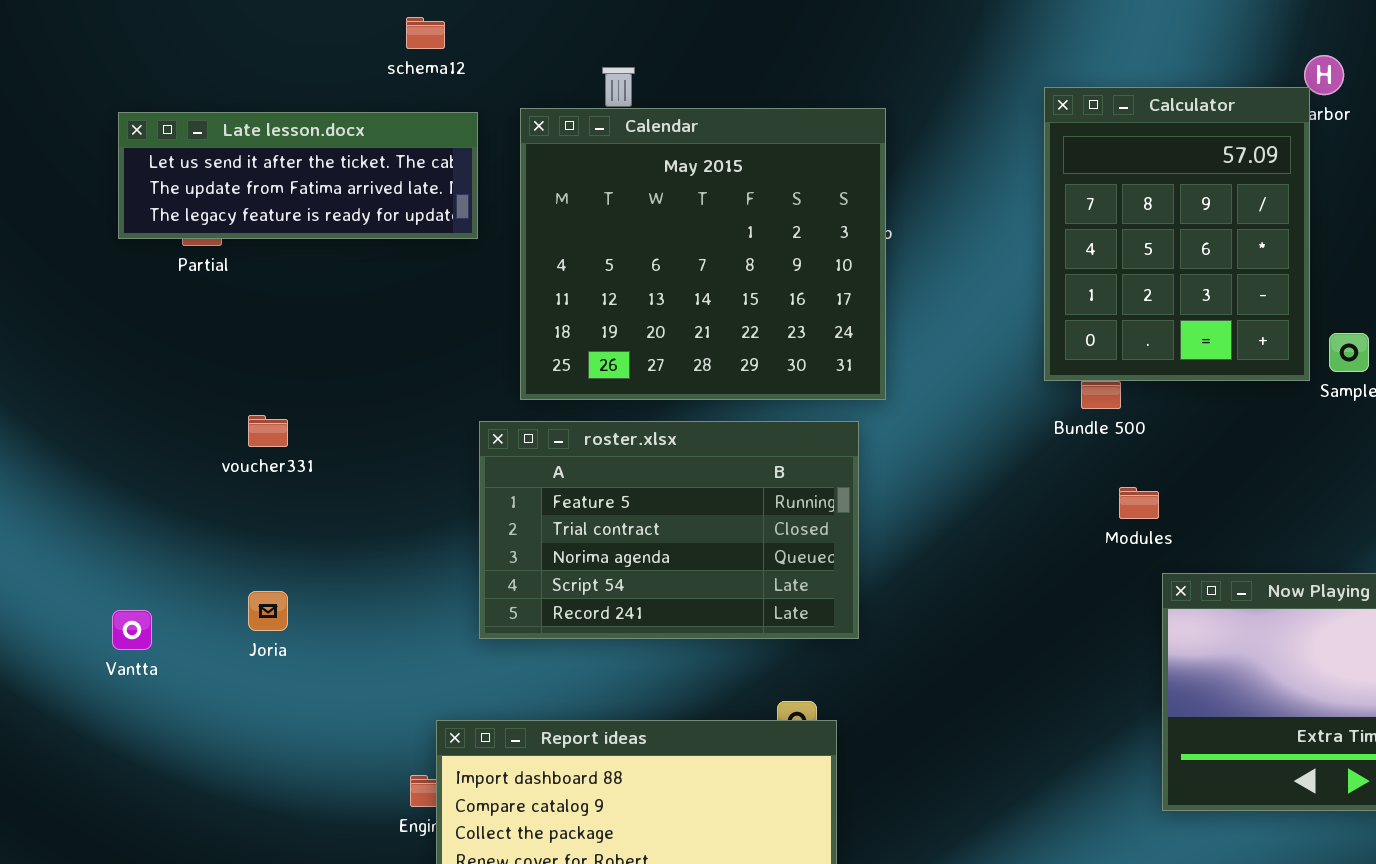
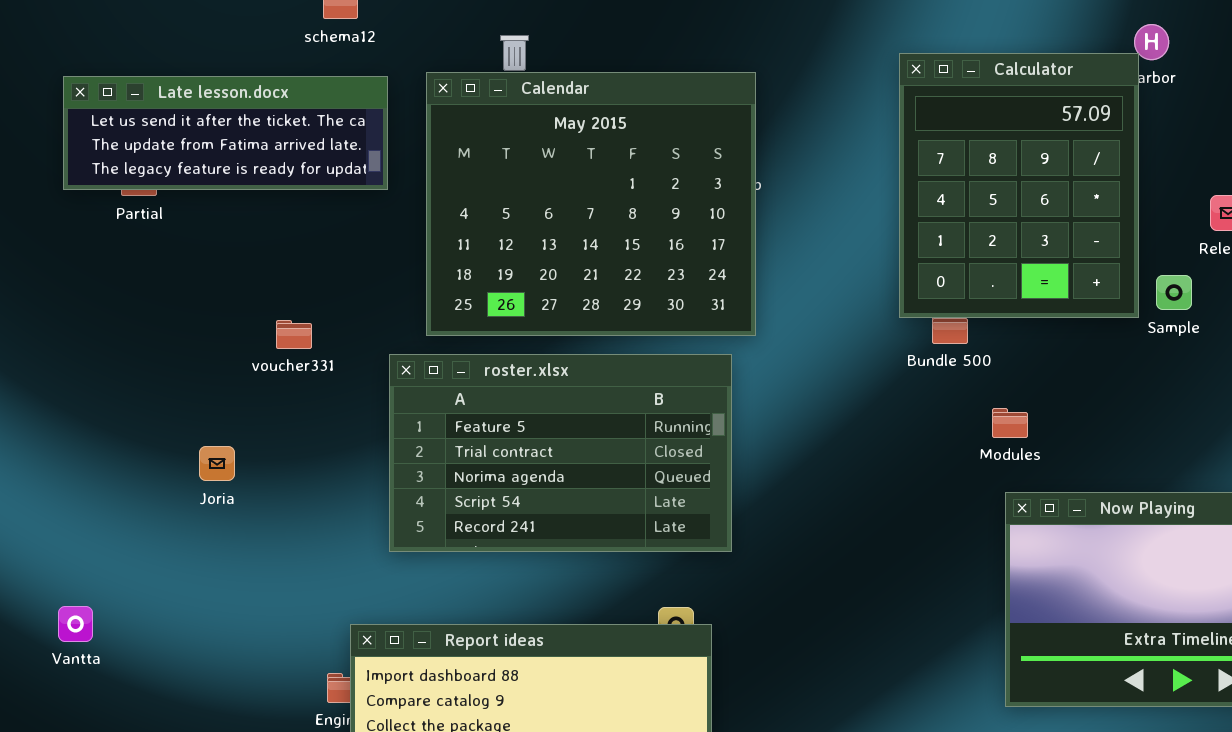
voucher331: [248,415,288,447] -> [276,320,312,349], moved
Modules: [1119,487,1159,519] -> [992,408,1028,438], moved
Joria: [248,591,288,631] -> [199,446,235,481], moved
Vantta: [112,610,152,650] -> [58,606,93,642], moved

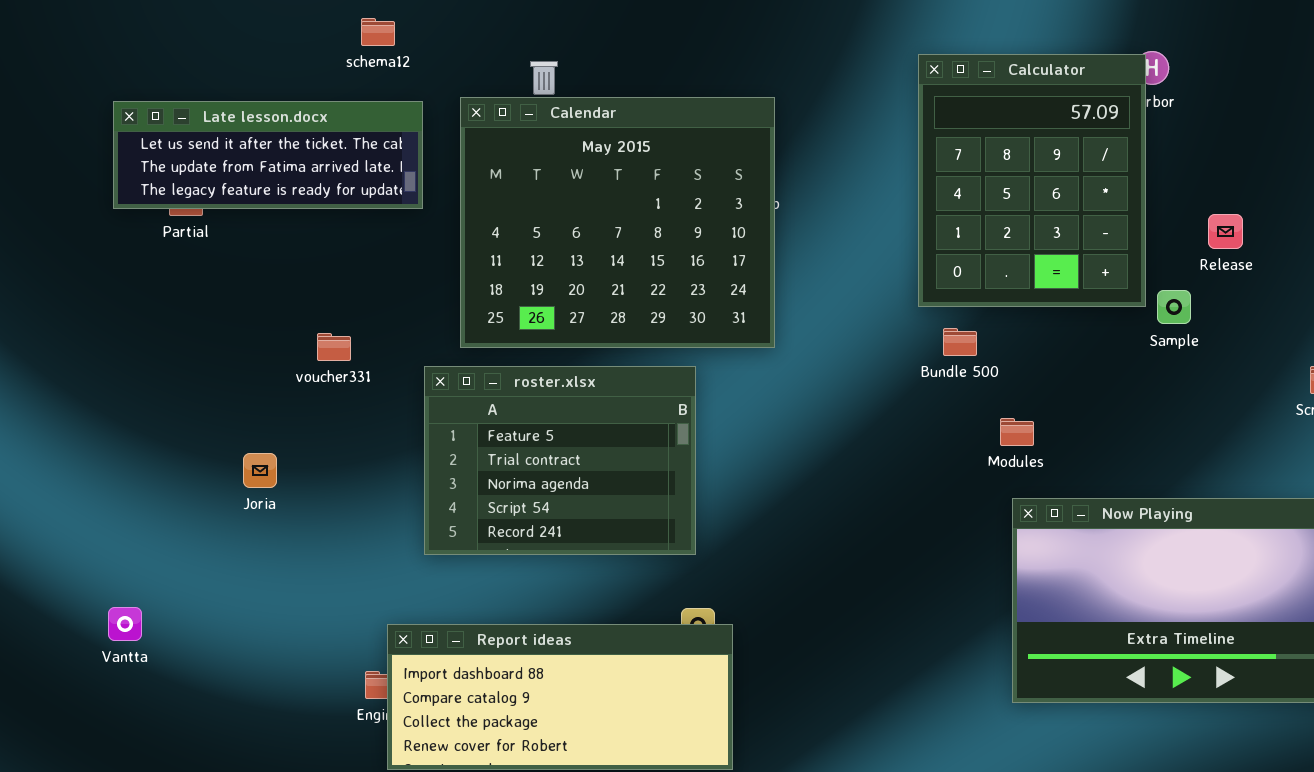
Calculator: [899,53,1139,318] -> [918,54,1146,307], moved
roster.xlsx: [389,354,732,552] -> [424,366,696,555], resized

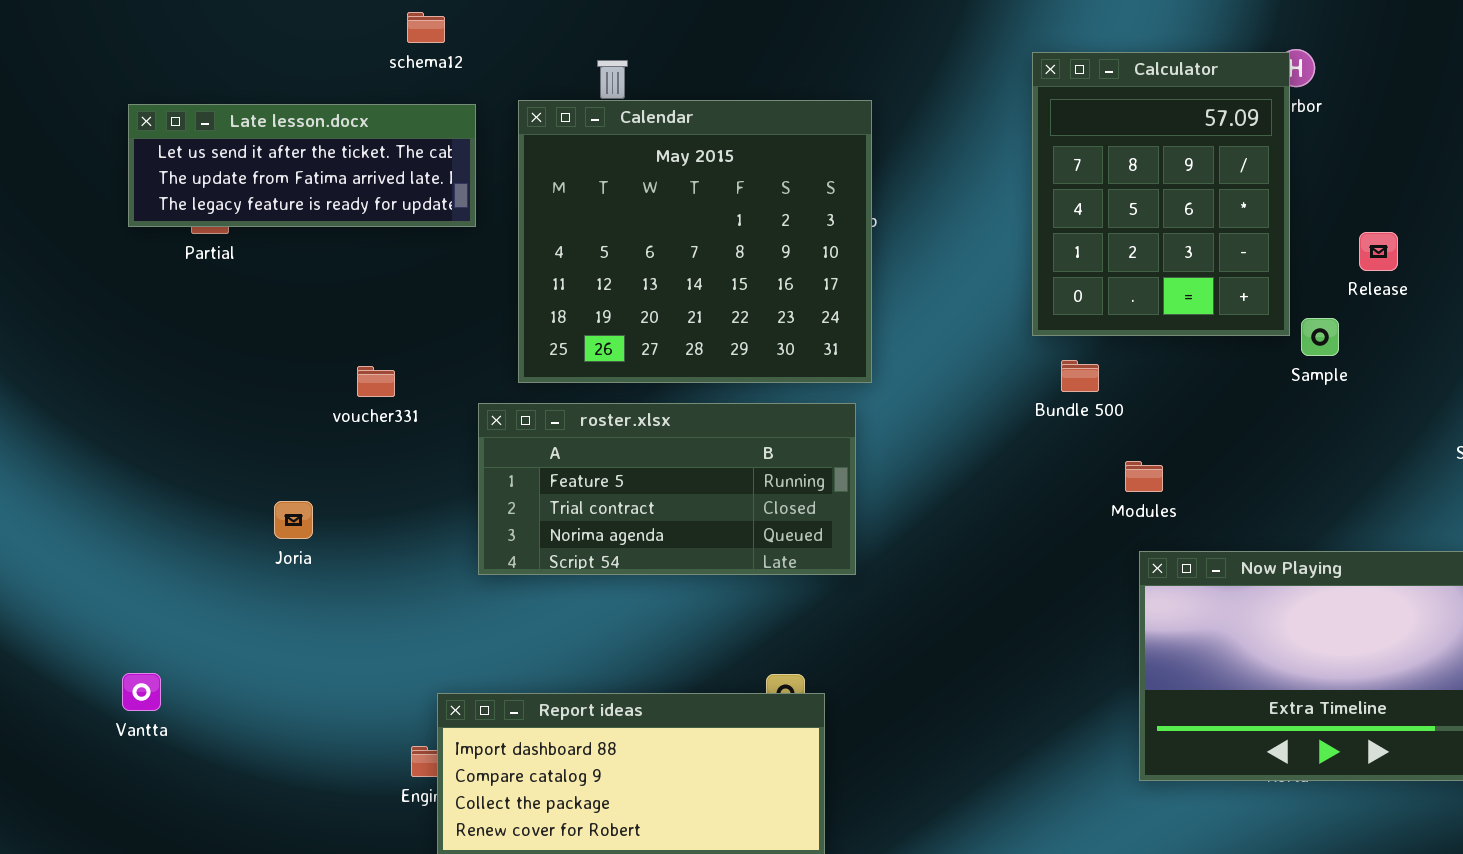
roster.xlsx: [424,366,696,555] -> [478,403,856,575], resized

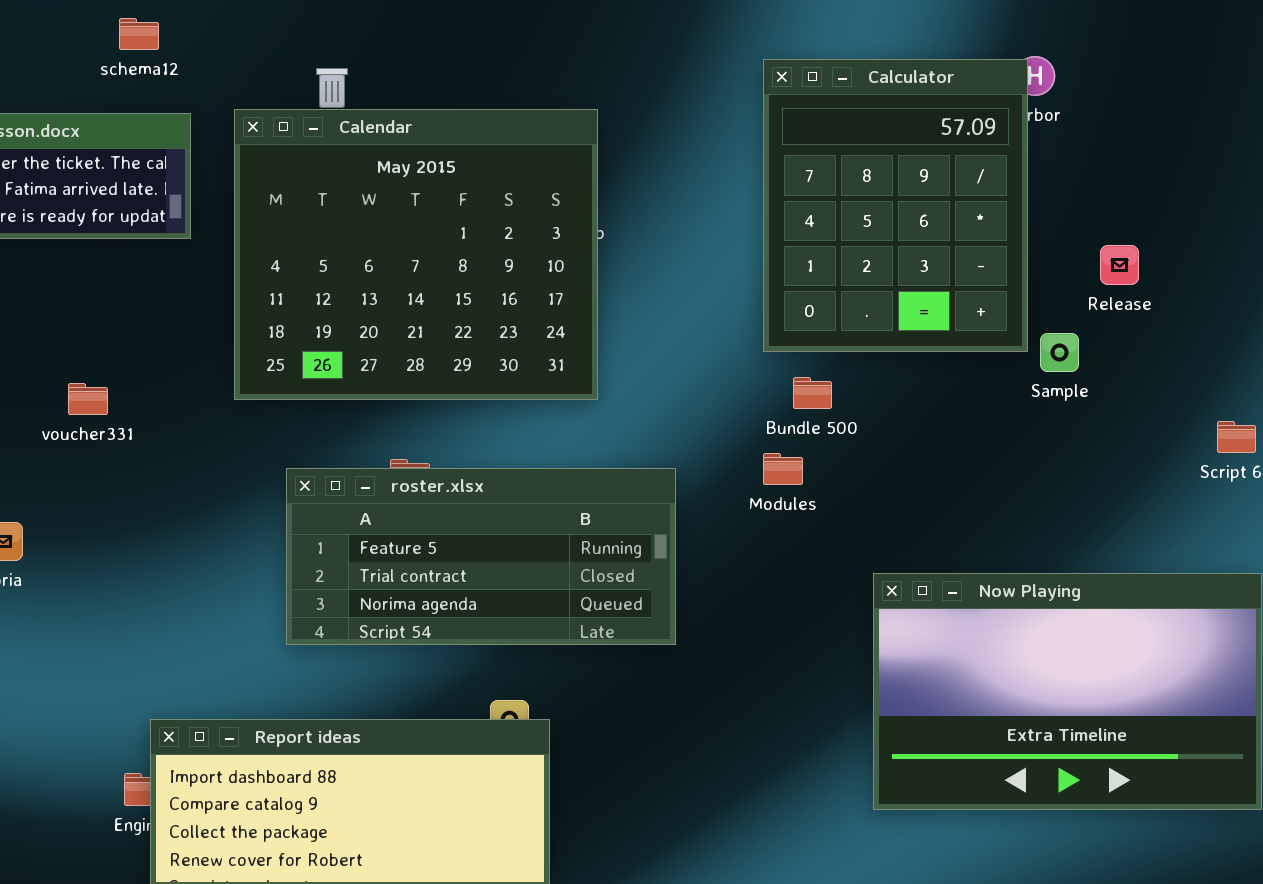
roster.xlsx: [478,403,856,575] -> [286,468,676,645], moved
Modules: [1125,461,1163,492] -> [763,453,803,485], moved

